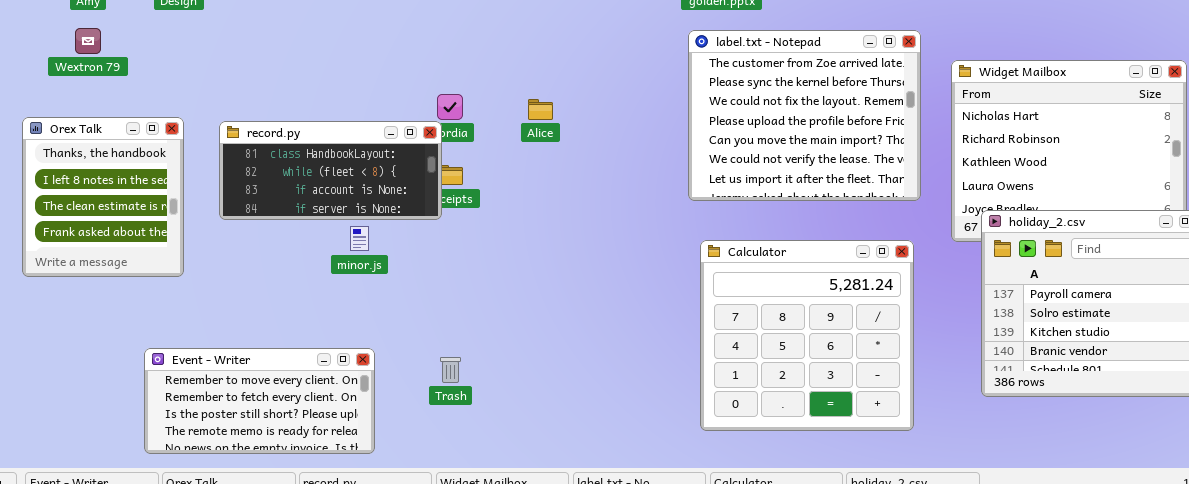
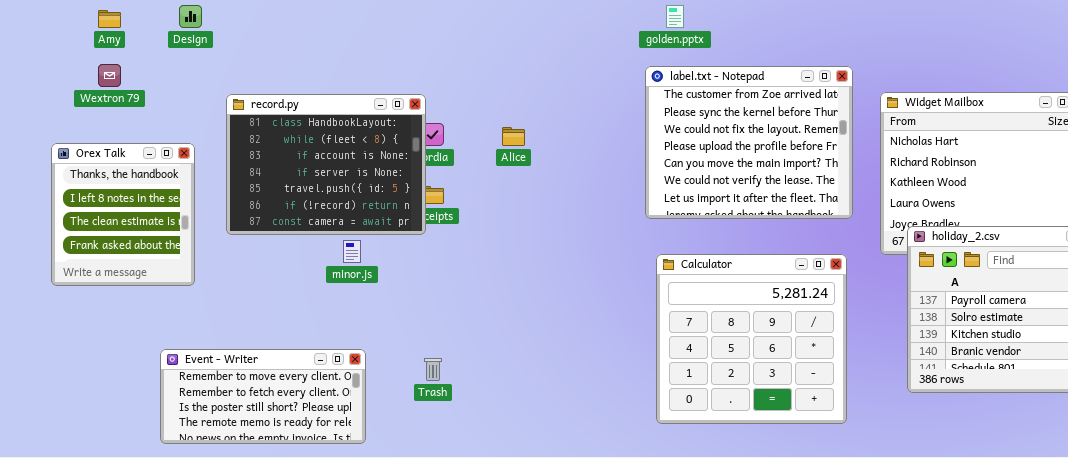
record.py: [219,121,442,220] -> [226,94,426,235], resized

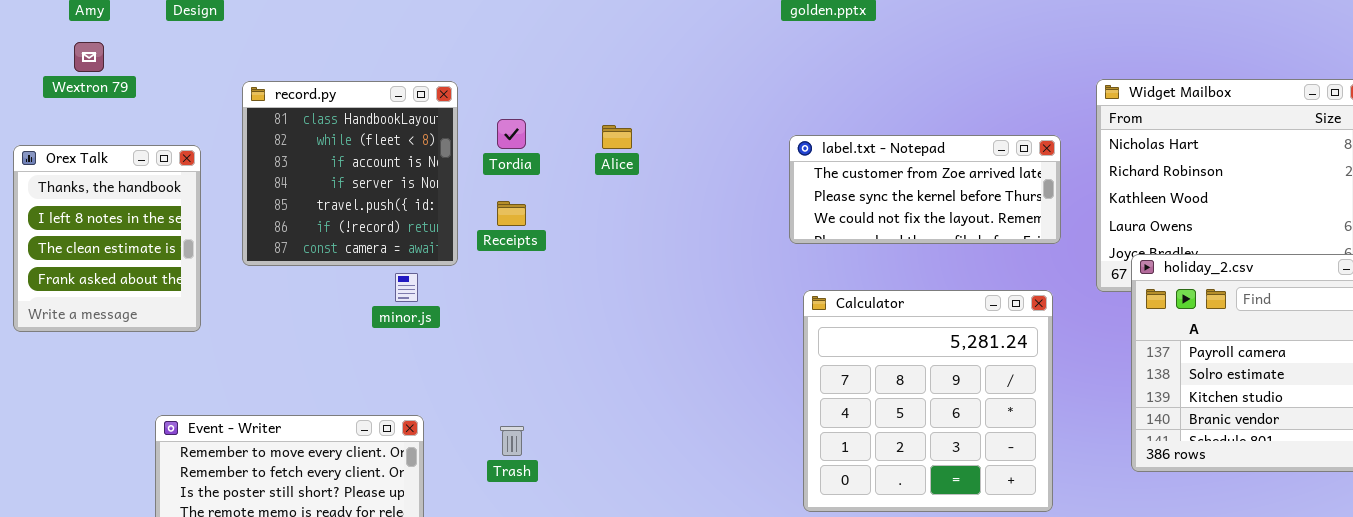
label.txt - Notepad: [645,66,853,219] -> [789,135,1061,244], resized
record.py: [226,94,426,235] -> [242,81,458,266], resized

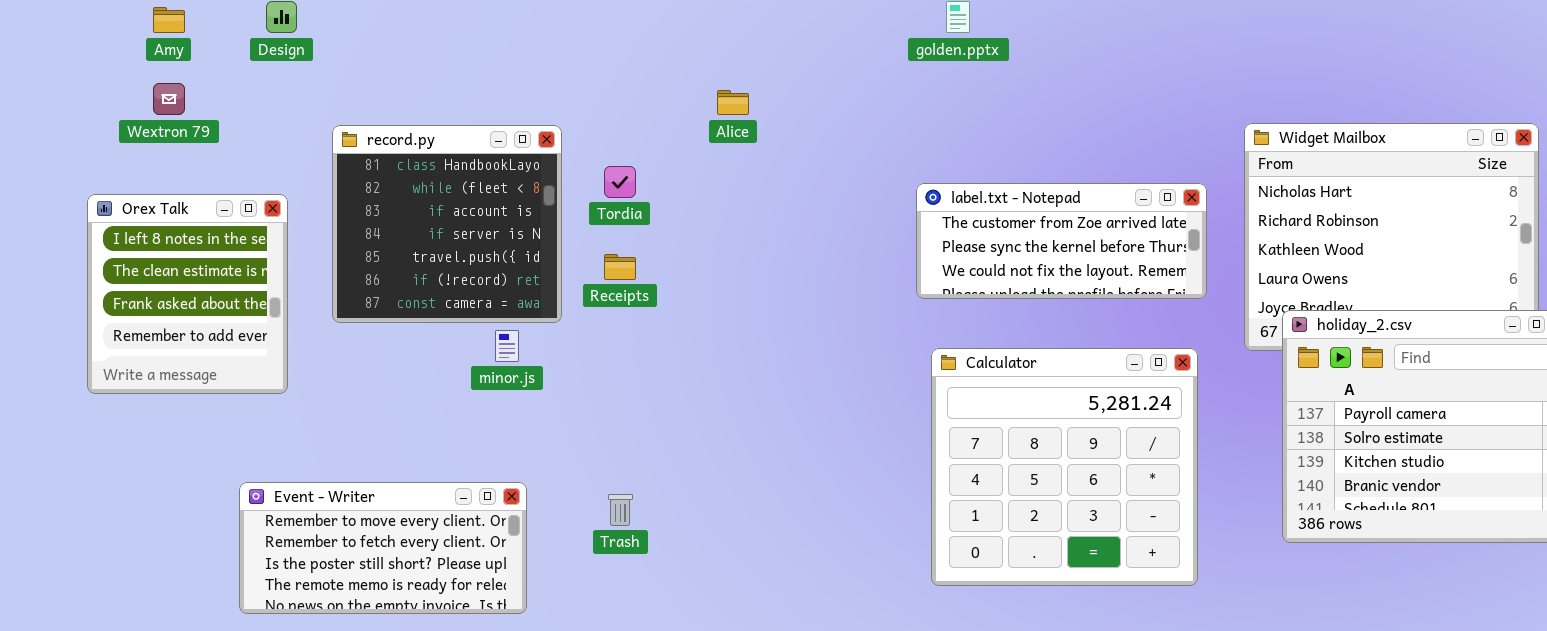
Alice: [602,125,632,149] -> [717,90,749,115], moved
Orex Talk: [13,145,201,332] -> [87,194,288,394], scrolled down 1 row

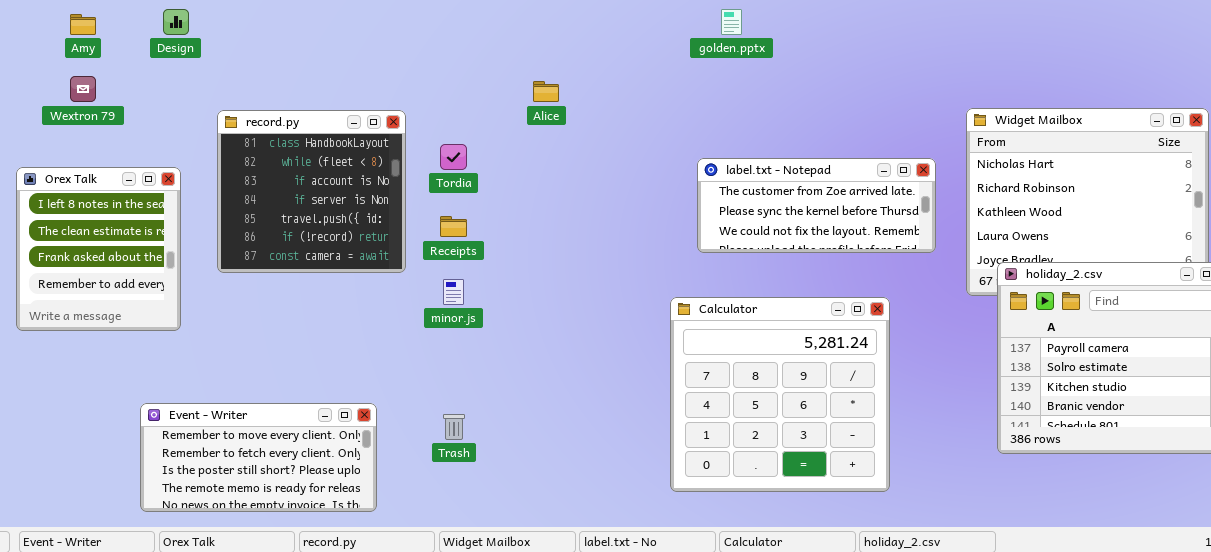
minor.js: [495,330,519,362] -> [443,279,464,305], moved
Calculator: [931,348,1198,586] -> [670,297,890,492], moved

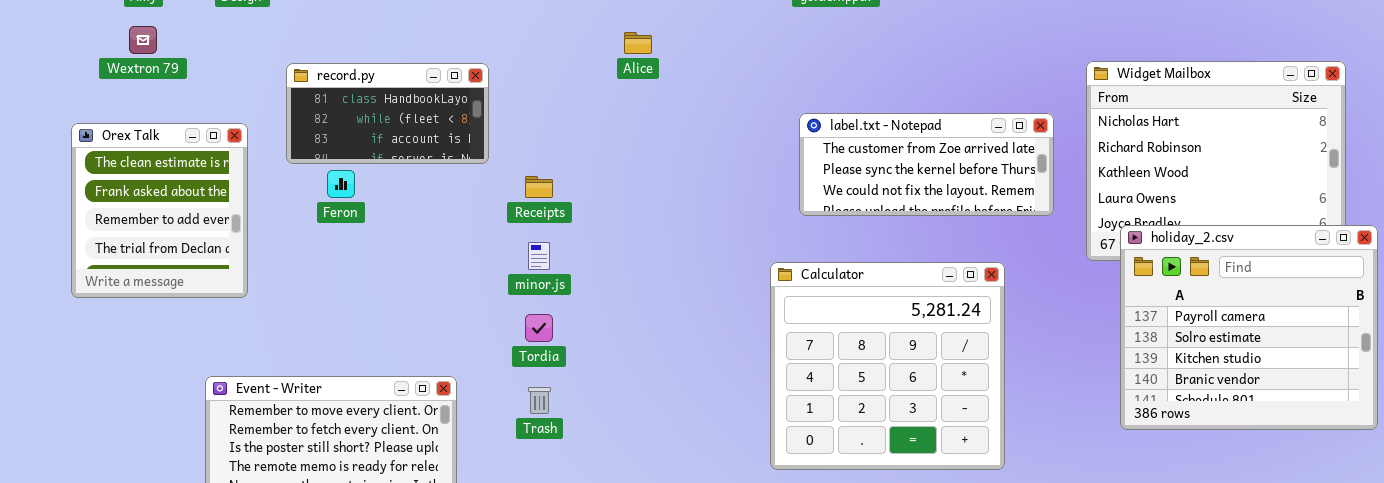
record.py: [217,110,406,273] -> [286,63,489,164], resized
Tordia: [440,144,467,170] -> [525,314,553,342], moved
Orex Talk: [16,167,181,331] -> [71,123,248,298], scrolled down 1 row

